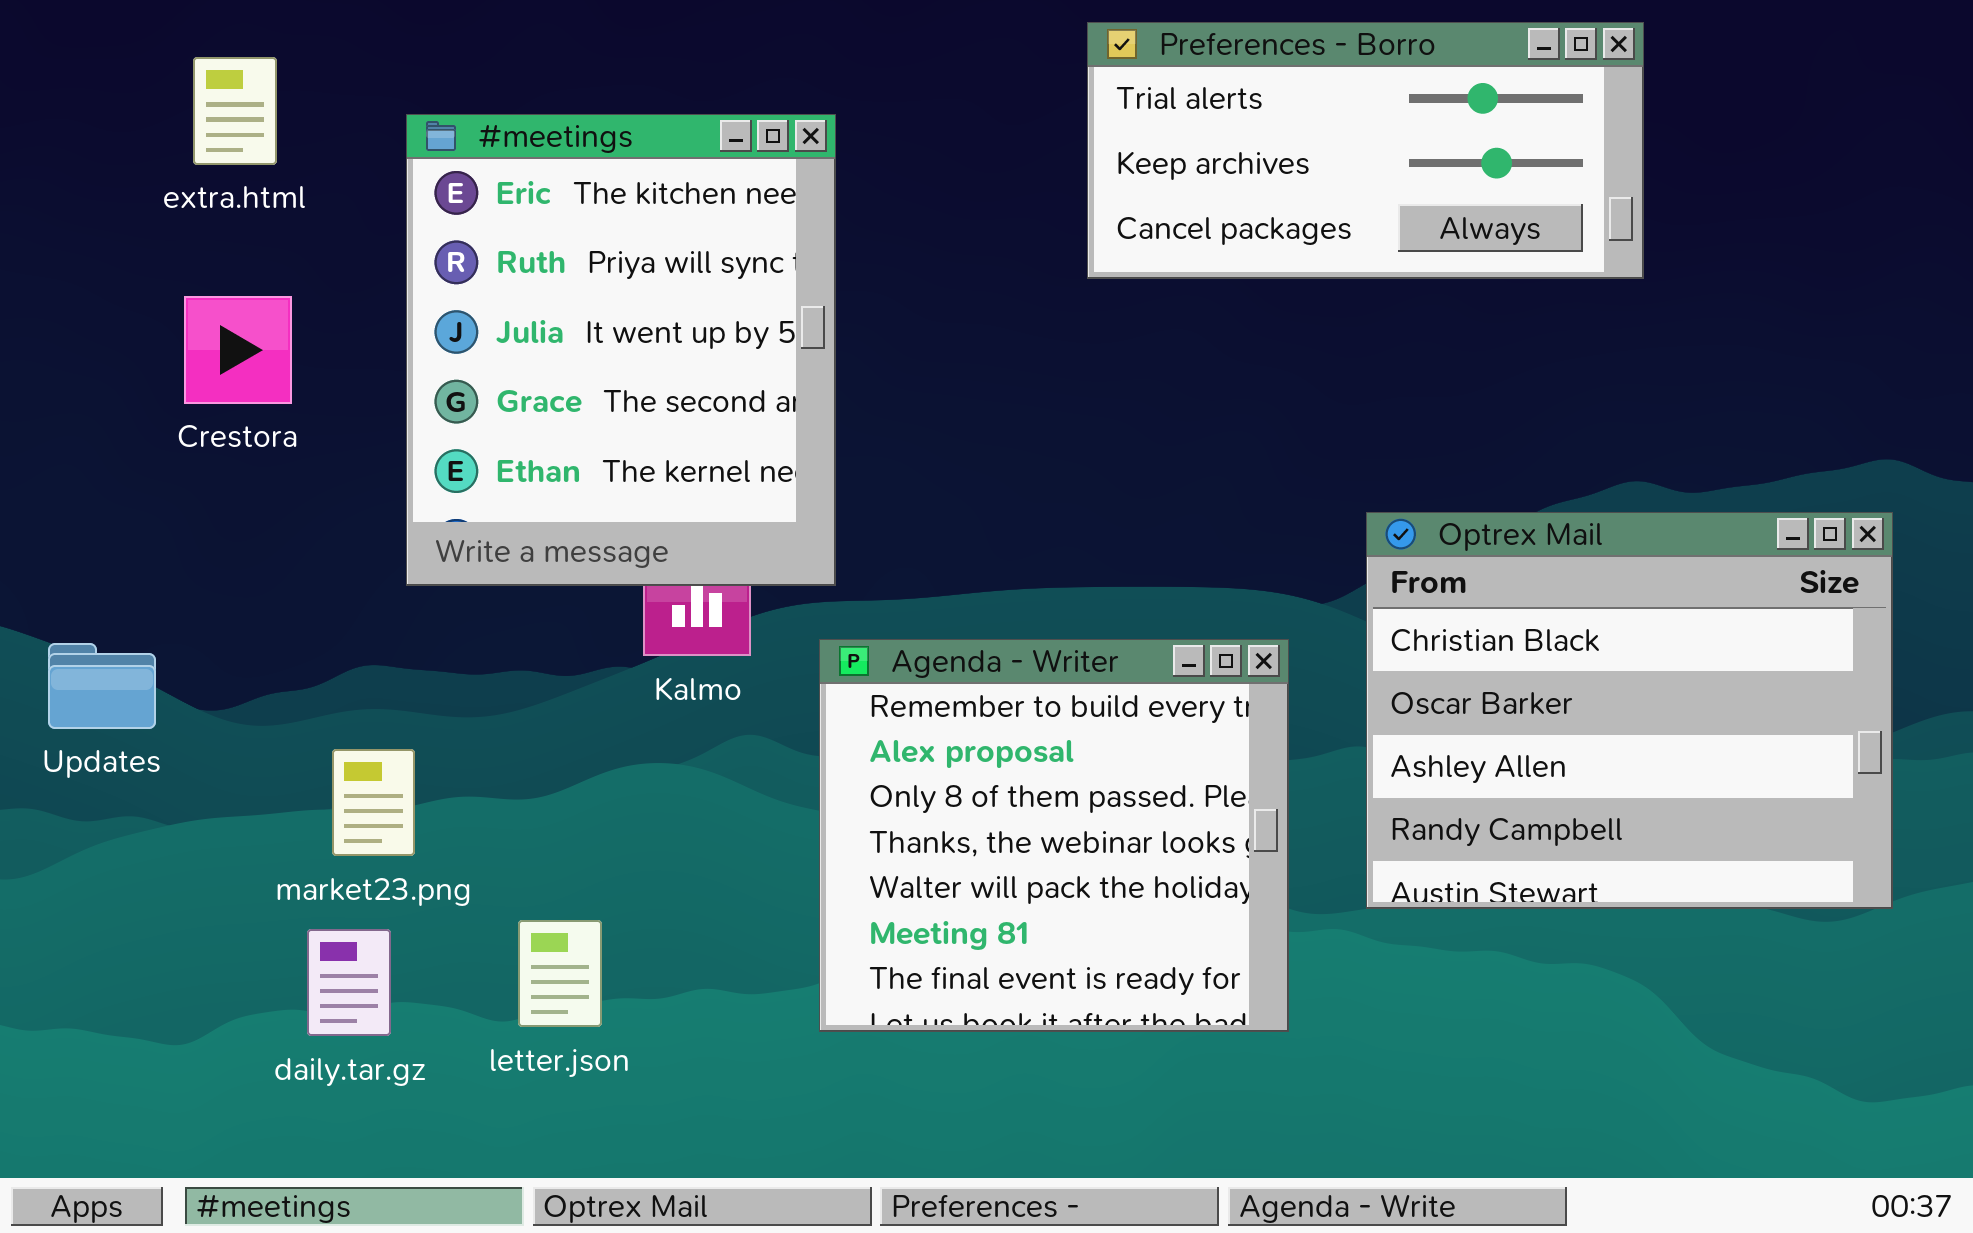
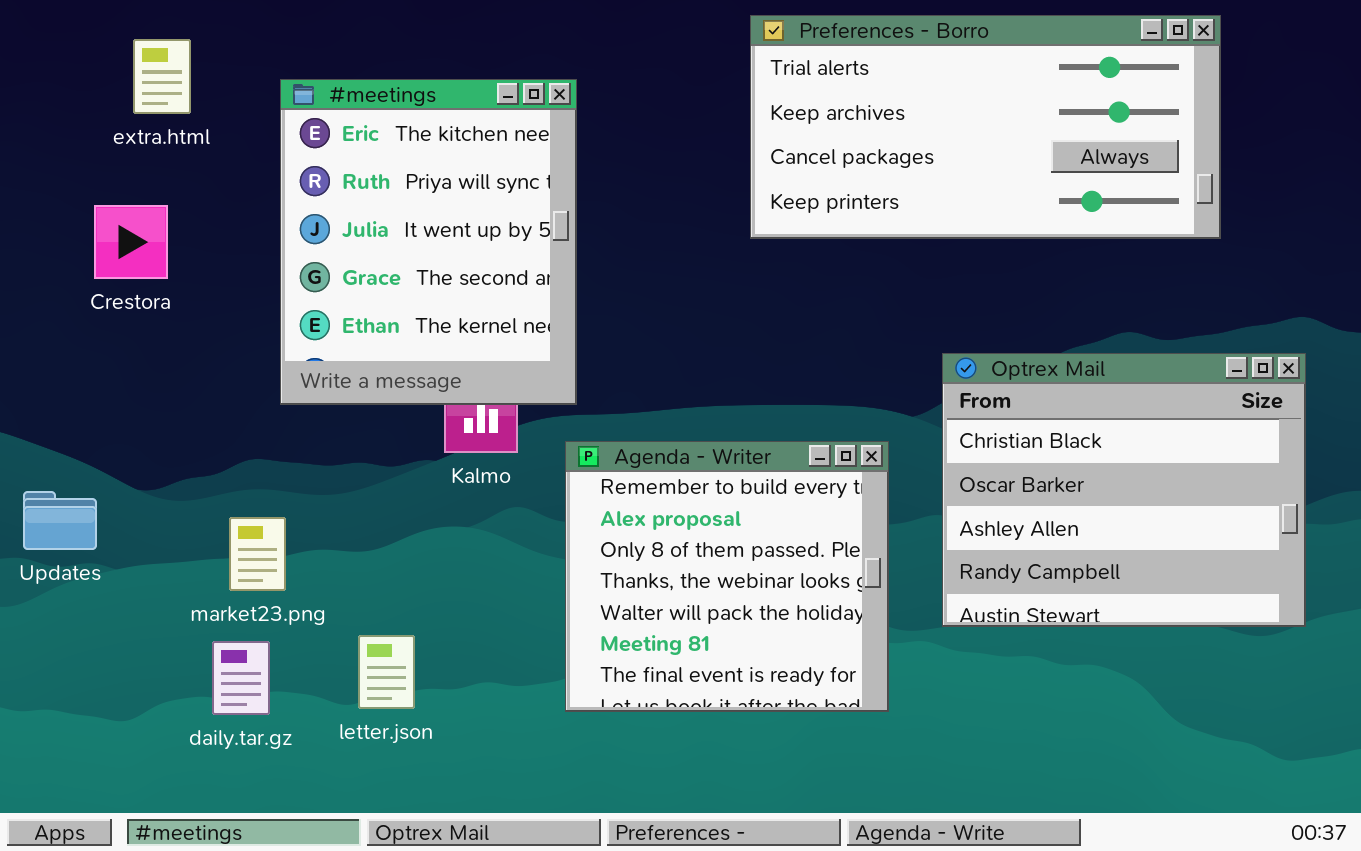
Preferences - Borro: [1087,22,1644,279] -> [750,15,1221,239], resized
Crestora: [184,296,292,404] -> [94,205,168,279], moved
Updates: [48,643,156,729] -> [23,491,97,550], moved

